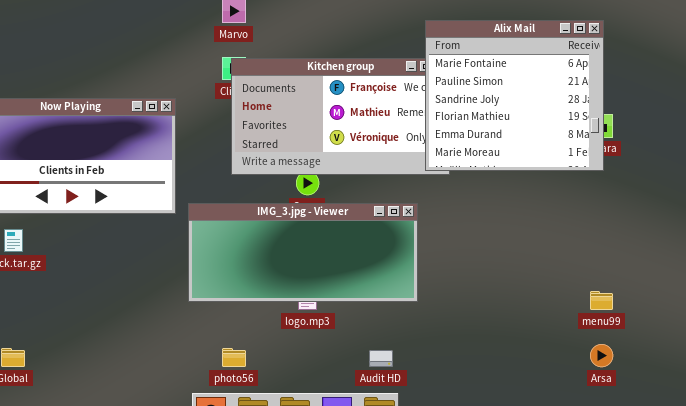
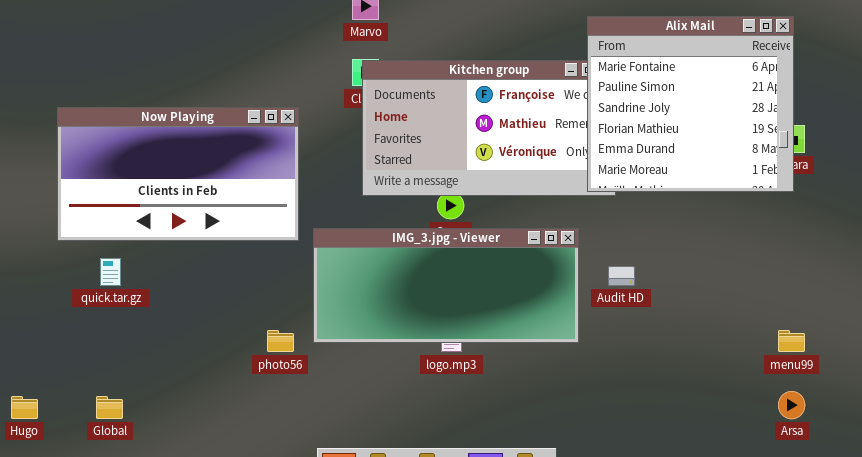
photo56: [222,348,246,367] -> [267,330,294,352], moved
Audit HD: [369,350,393,367] -> [608,266,635,286], moved

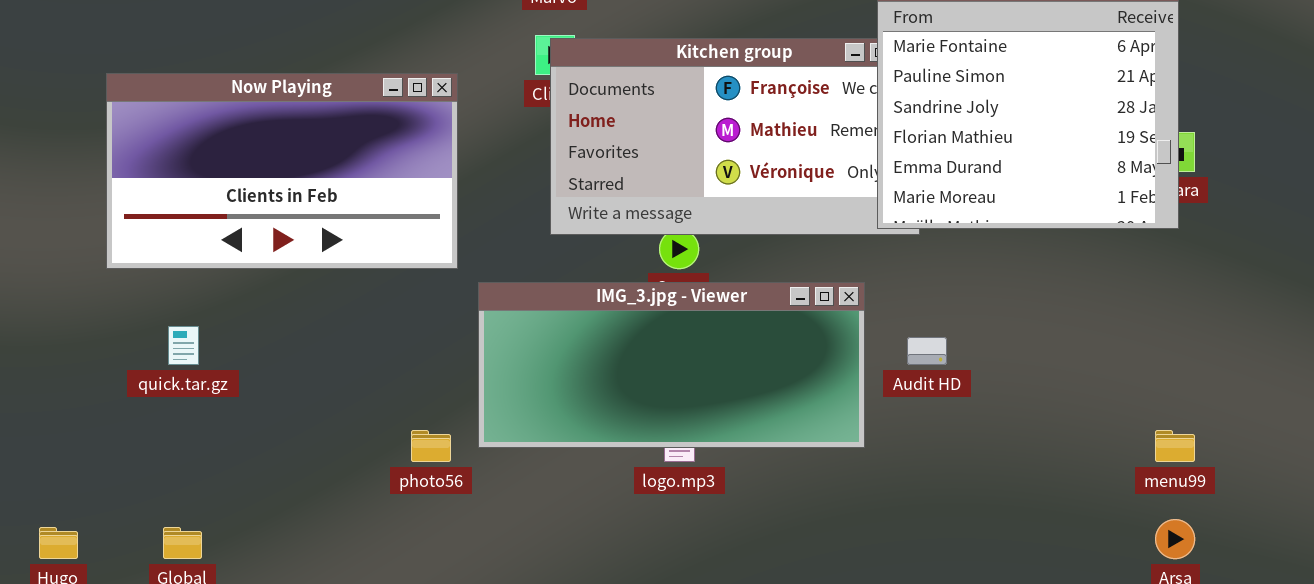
Now Playing: [57,107,299,241] -> [106,73,458,269], moved

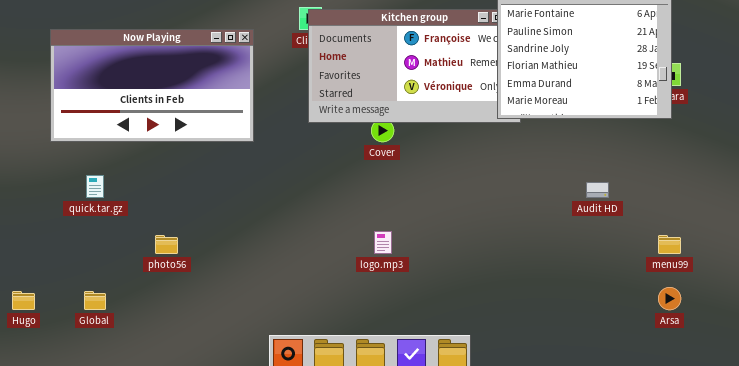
IMG_3.jpg - Viewer: [478,282,865,448] -> none, closed
Audit HD: [907,337,947,365] -> [586,182,609,198], moved
photo56: [411,430,451,462] -> [155,235,178,254], moved

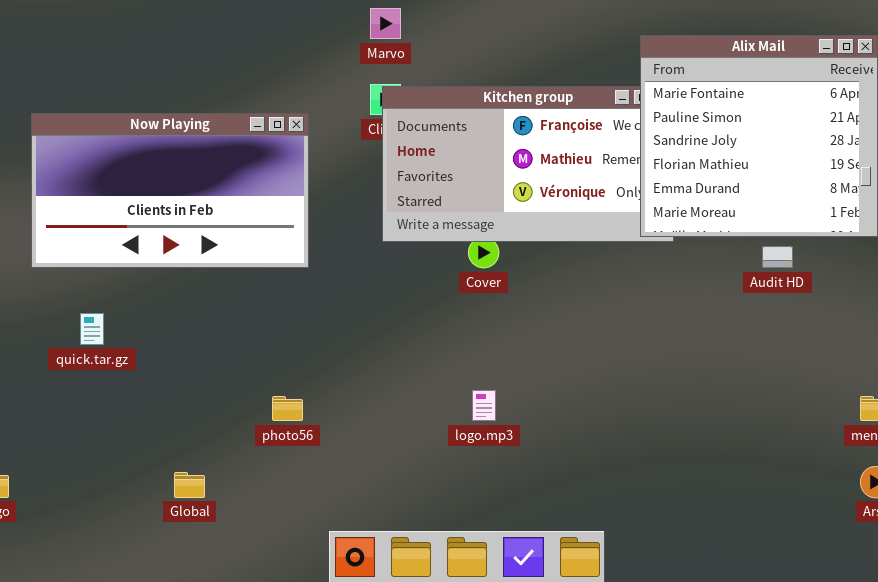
Audit HD: [586,182,609,198] -> [762,246,793,268], moved
photo56: [155,235,178,254] -> [272,396,303,421], moved
Global: [84,291,106,310] -> [174,472,205,498], moved

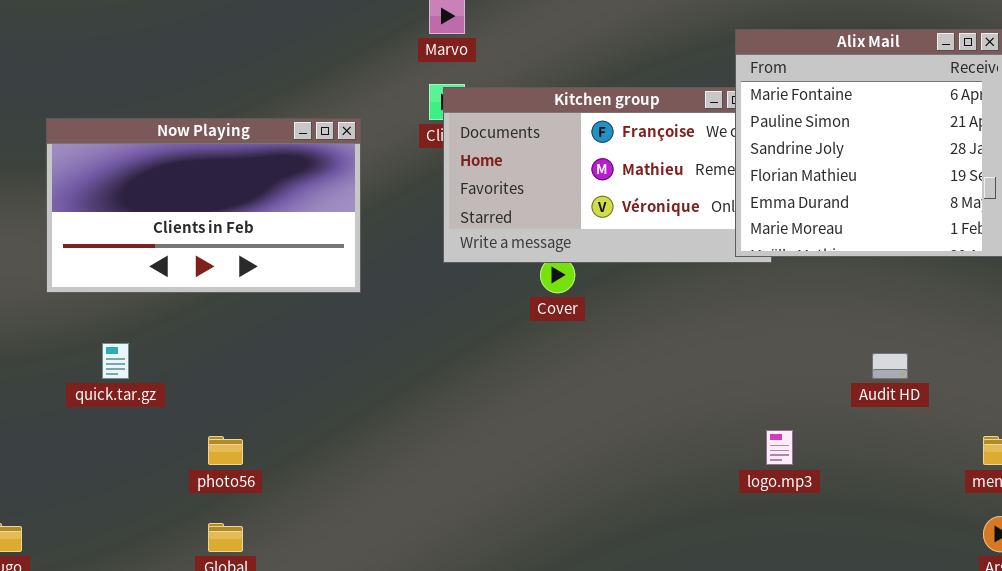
Audit HD: [762,246,793,268] -> [872,353,908,379], moved
logo.mp3: [472,390,496,421] -> [766,430,793,465], moved
photo56: [272,396,303,421] -> [208,436,243,465], moved

